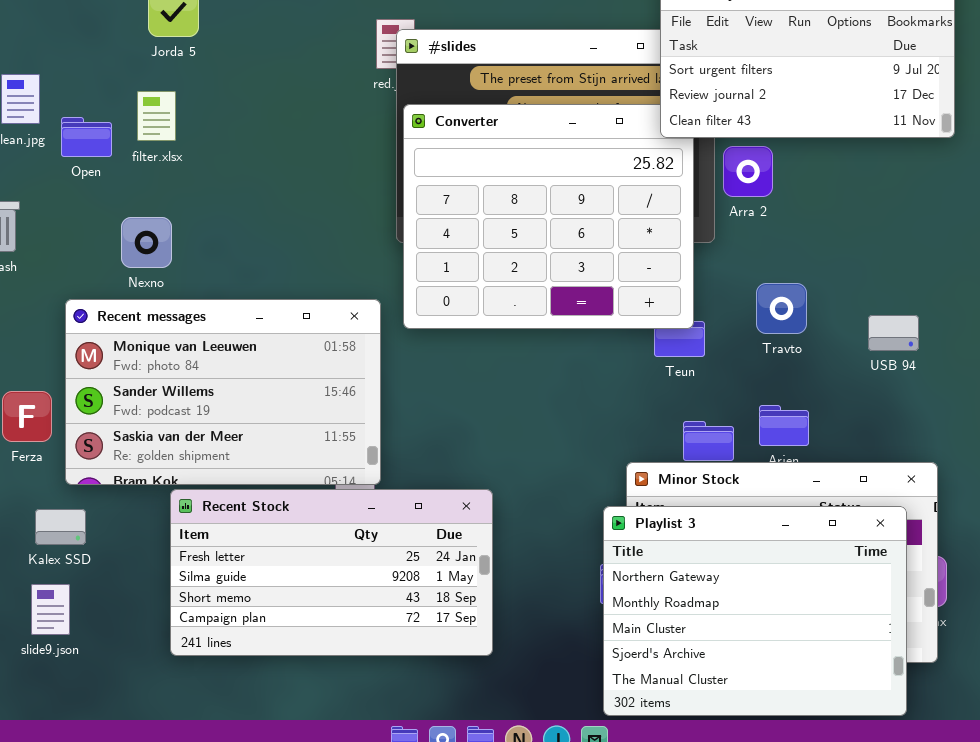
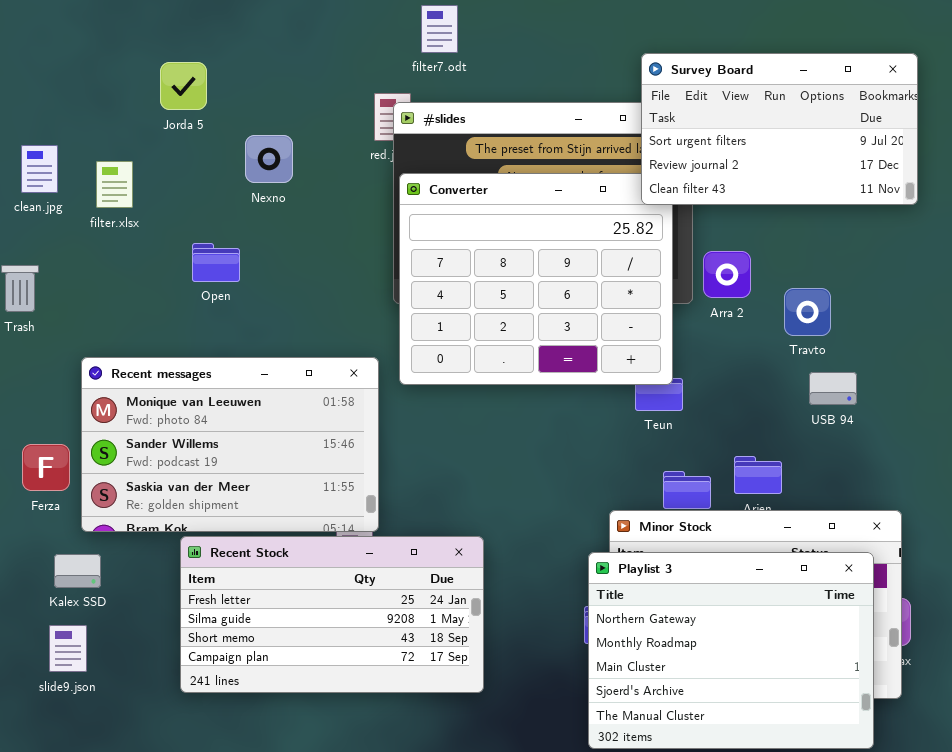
filter.xlsx: [137,91,176,141] -> [96,161,133,208], moved
Open: [61,117,112,157] -> [192,243,240,282], moved
Arra 2: [723,146,773,197] -> [703,251,751,298], moved
Nexno: [121,217,172,268] -> [245,135,293,183], moved
Travto: [756,283,807,334] -> [784,288,831,336], moved
USB 94: [868,315,919,351] -> [809,372,857,405], moved

